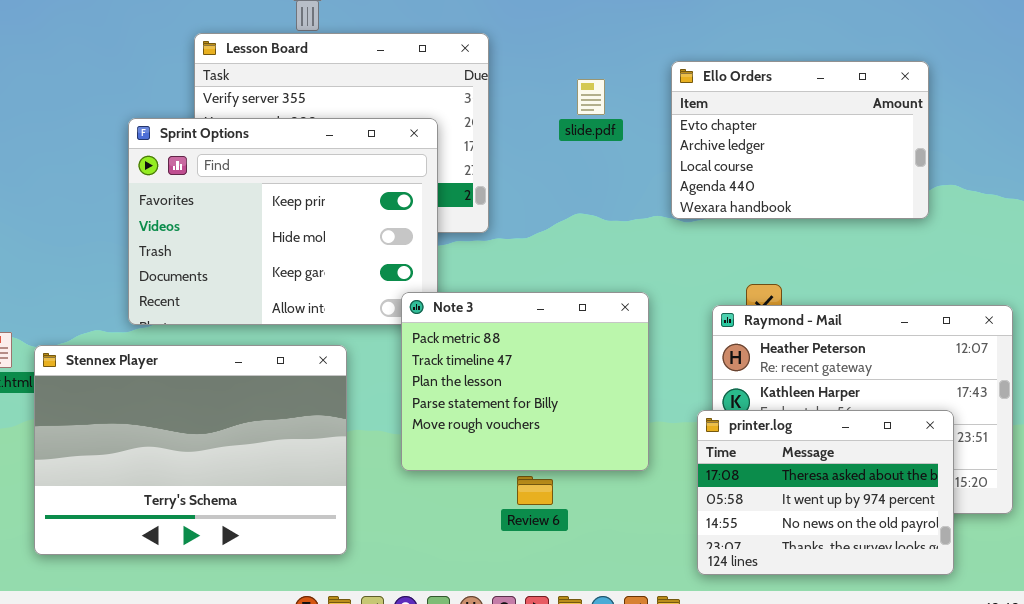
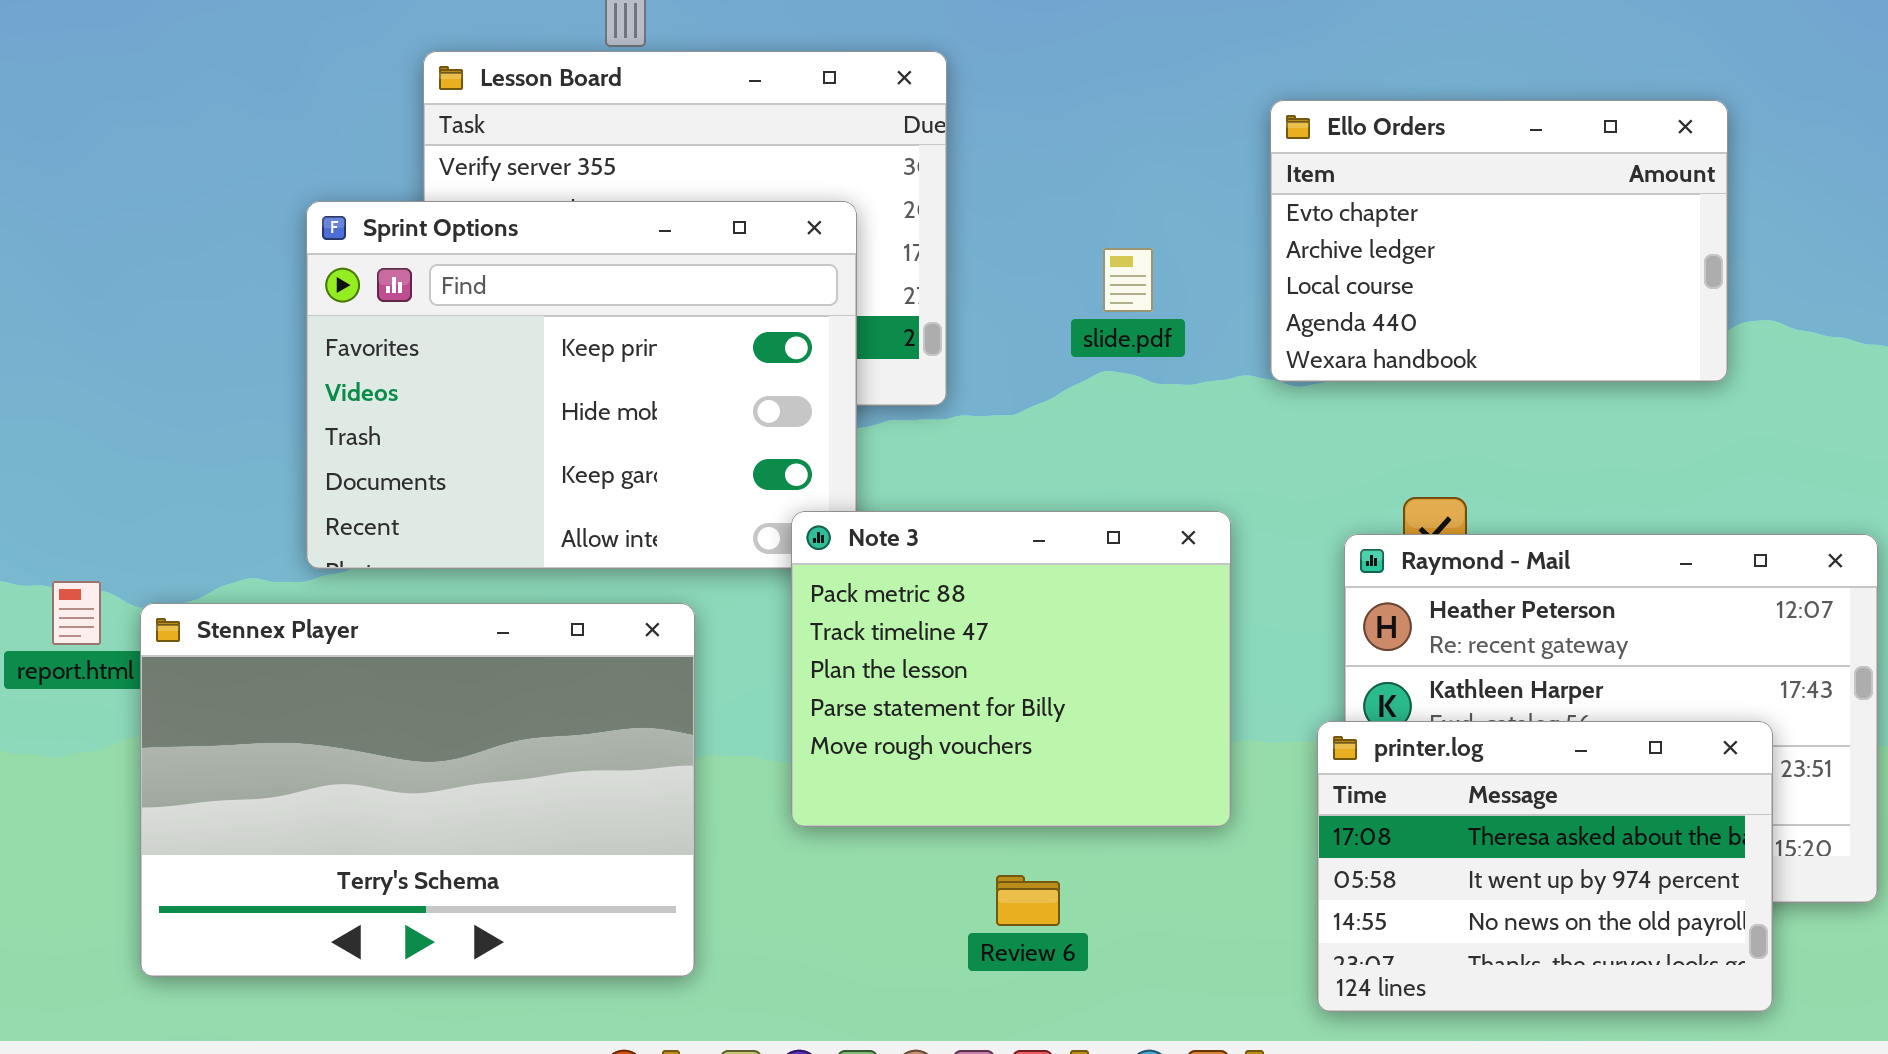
slide.pdf: [577,79,605,115] -> [1103,248,1153,312], moved
Review 6: [517,476,553,505] -> [996,875,1060,926], moved

